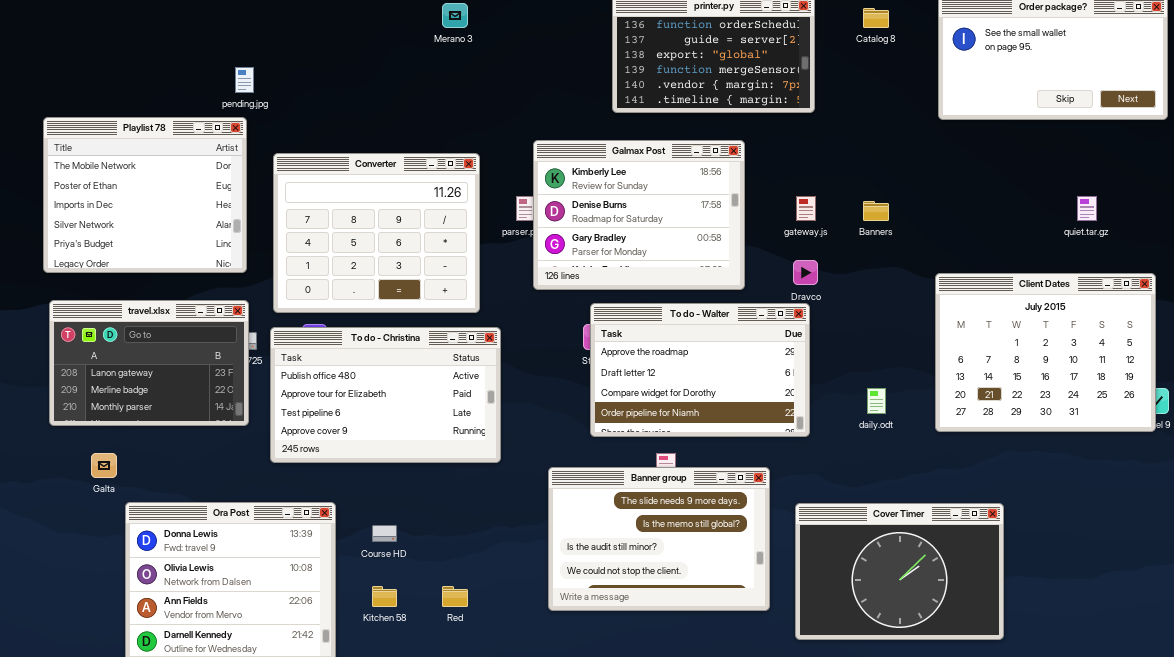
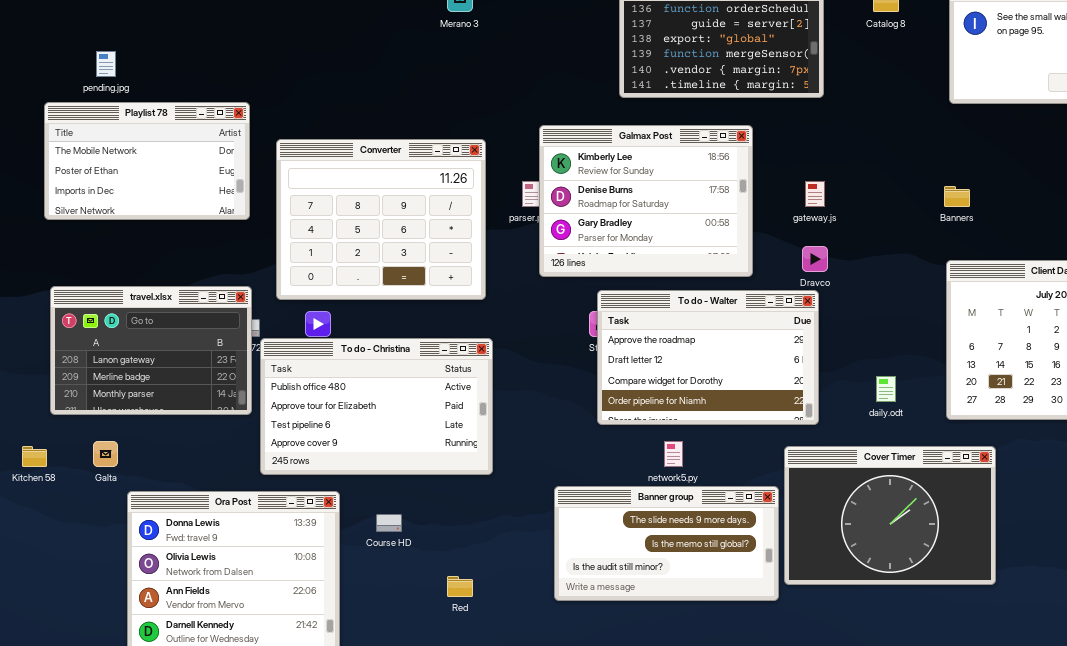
pending.jpg: [235,67,254,93] -> [96,51,116,77], moved
Playlist 78: [43,117,247,273] -> [44,102,250,220], resized
Banners: [863,201,889,221] -> [944,186,970,207], moved
To do - Christina: [270,327,501,463] -> [260,338,493,475], moved
Banner group: [548,467,770,611] -> [554,486,779,601], resized
Cover Timer: [795,503,1004,640] -> [784,446,996,585], moved
Kitchen 58: [372,586,397,607] -> [22,446,47,467], moved

